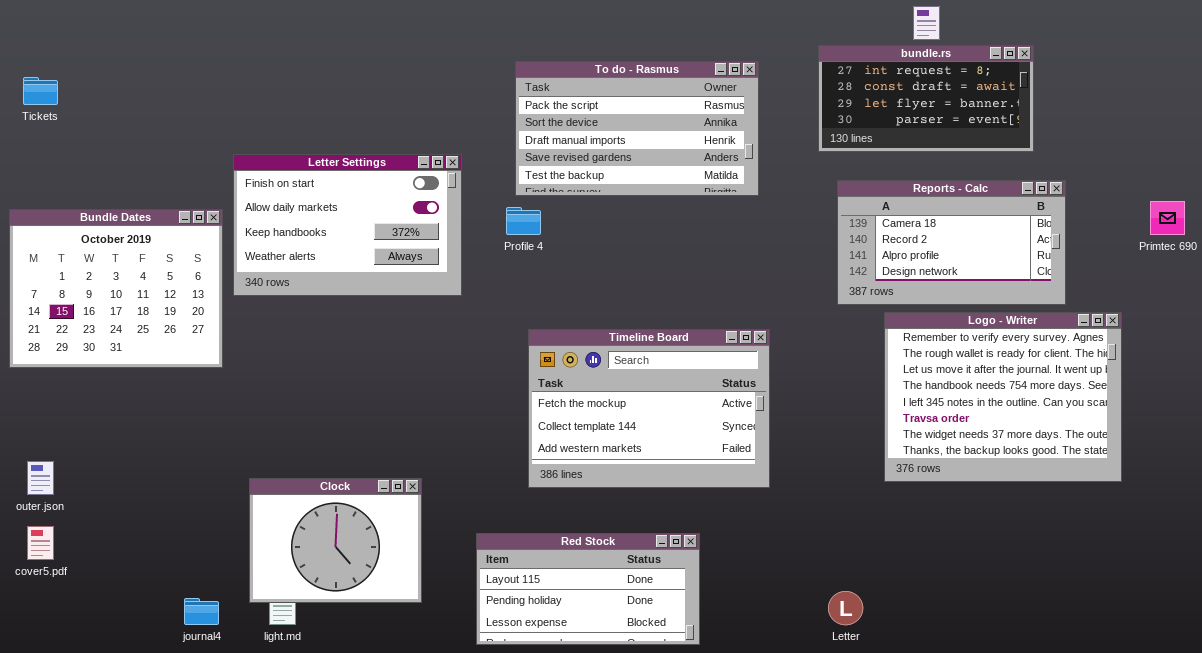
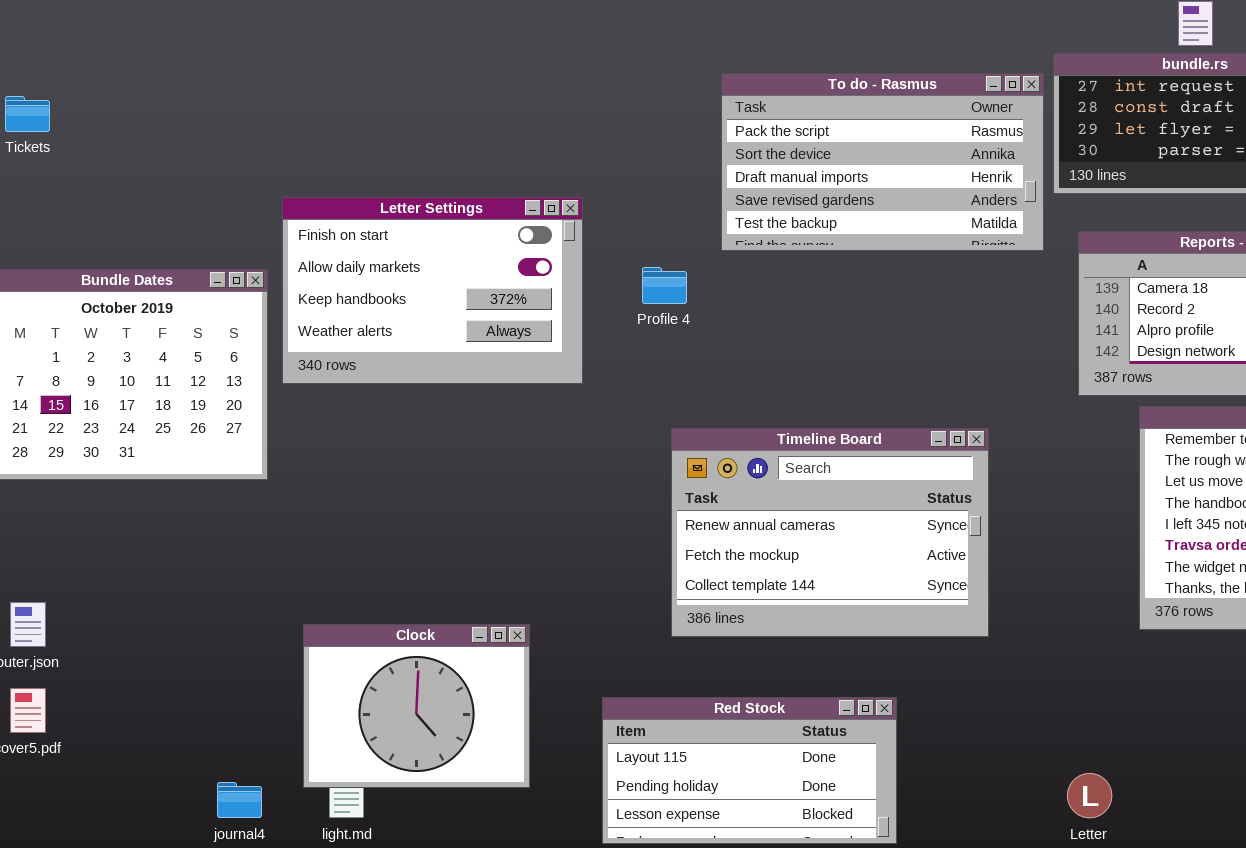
To do - Rasmus: [515,61,759,196] -> [721,73,1044,251], moved
Timeline Board: [528,329,770,488] -> [671,428,989,637], scrolled up 1 row

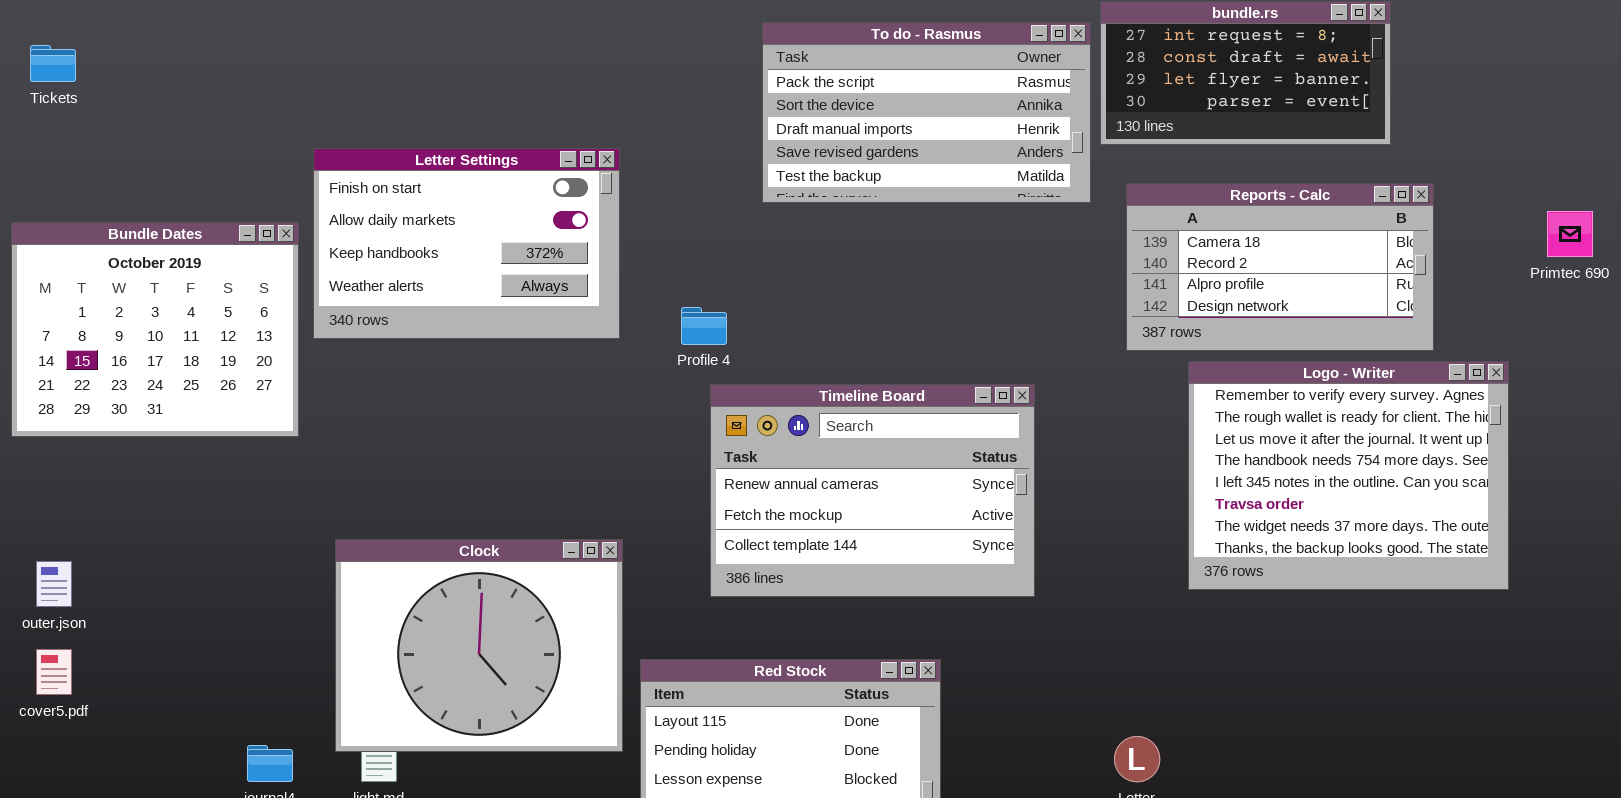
Profile 4: [642,267,687,304] -> [681,307,727,345], moved
Clock: [303,624,530,788] -> [335,539,623,752], resized

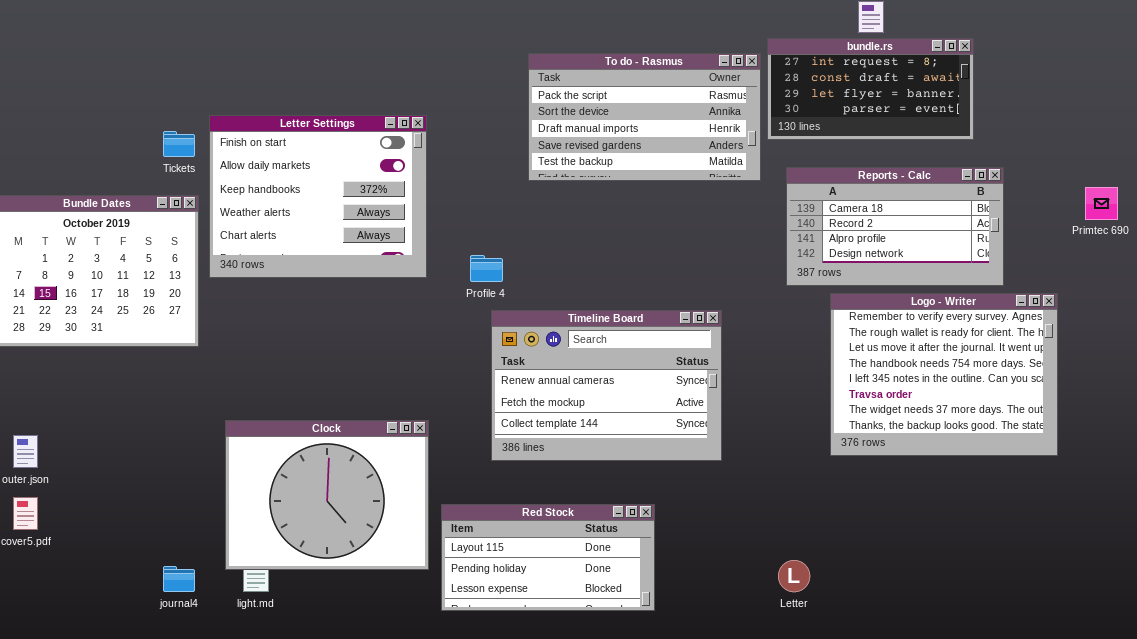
Tickets: [30,45,76,82] -> [163,131,195,157], moved
Letter Settings: [313,148,620,339] -> [209,115,427,278], resized

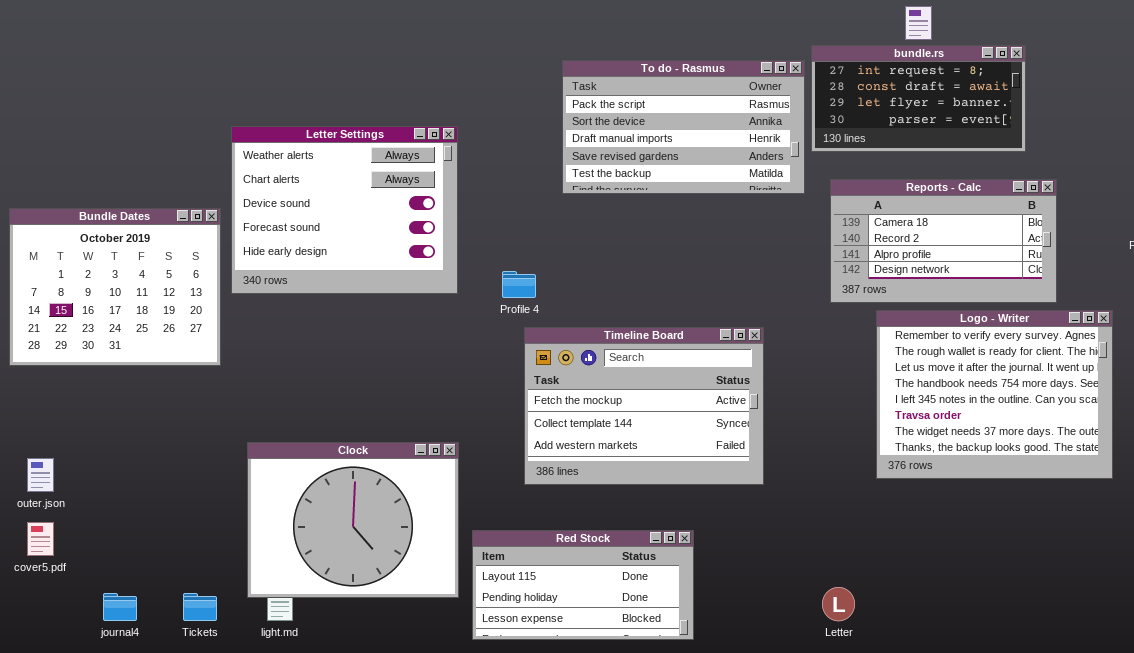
Letter Settings: [209,115,427,278] -> [231,126,458,294], scrolled down 3 rows
Tickets: [163,131,195,157] -> [183,593,217,621], moved
Timeline Board: [491,310,722,461] -> [524,327,764,485], scrolled down 1 row
journal4: [163,566,195,592] -> [103,593,137,621], moved

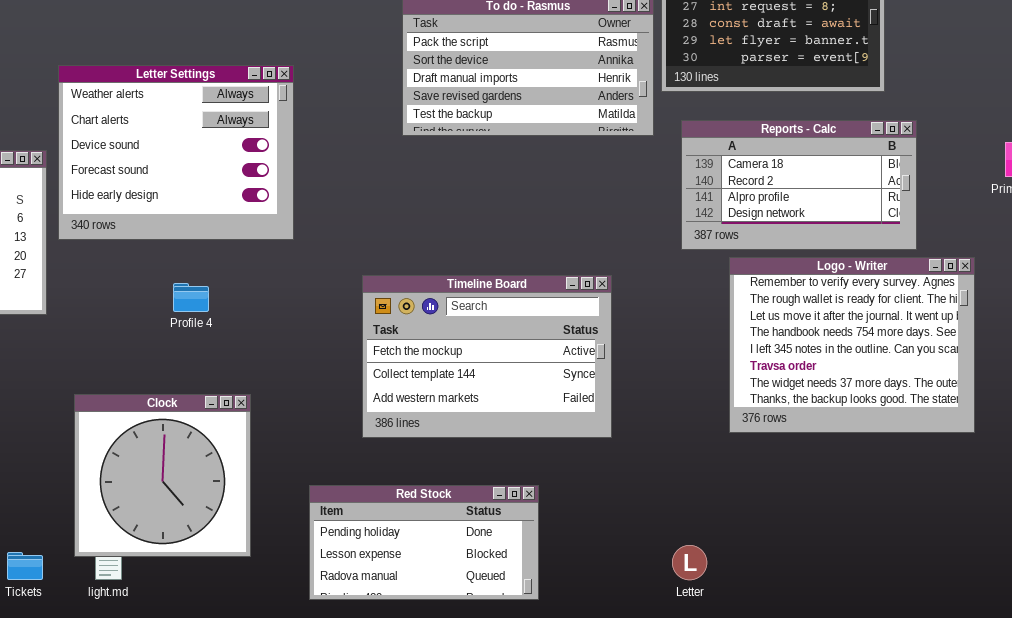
Profile 4: [502,271,536,298] -> [173,283,209,312], moved
Clock: [247,442,459,598] -> [74,394,251,557], resized
Red Stock: [472,530,694,640] -> [309,485,539,600], scrolled down 1 row

